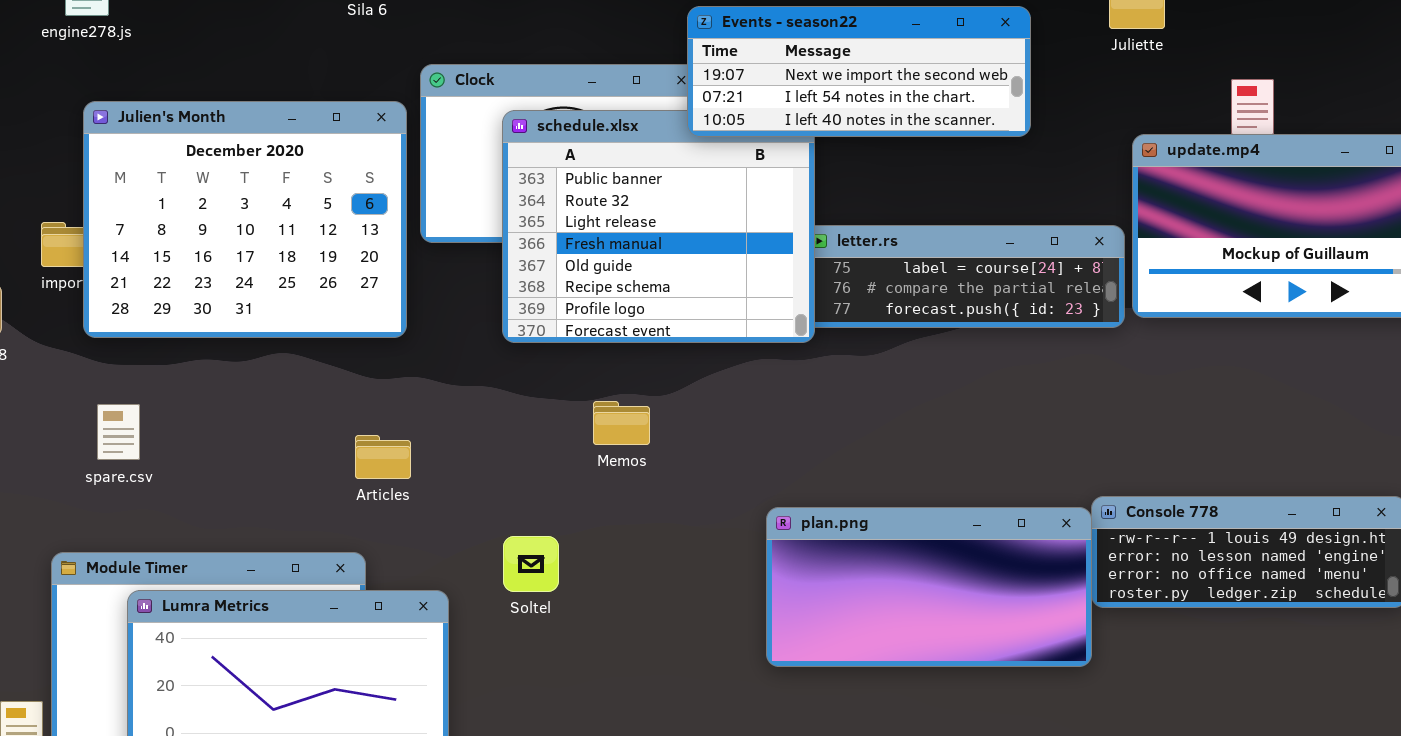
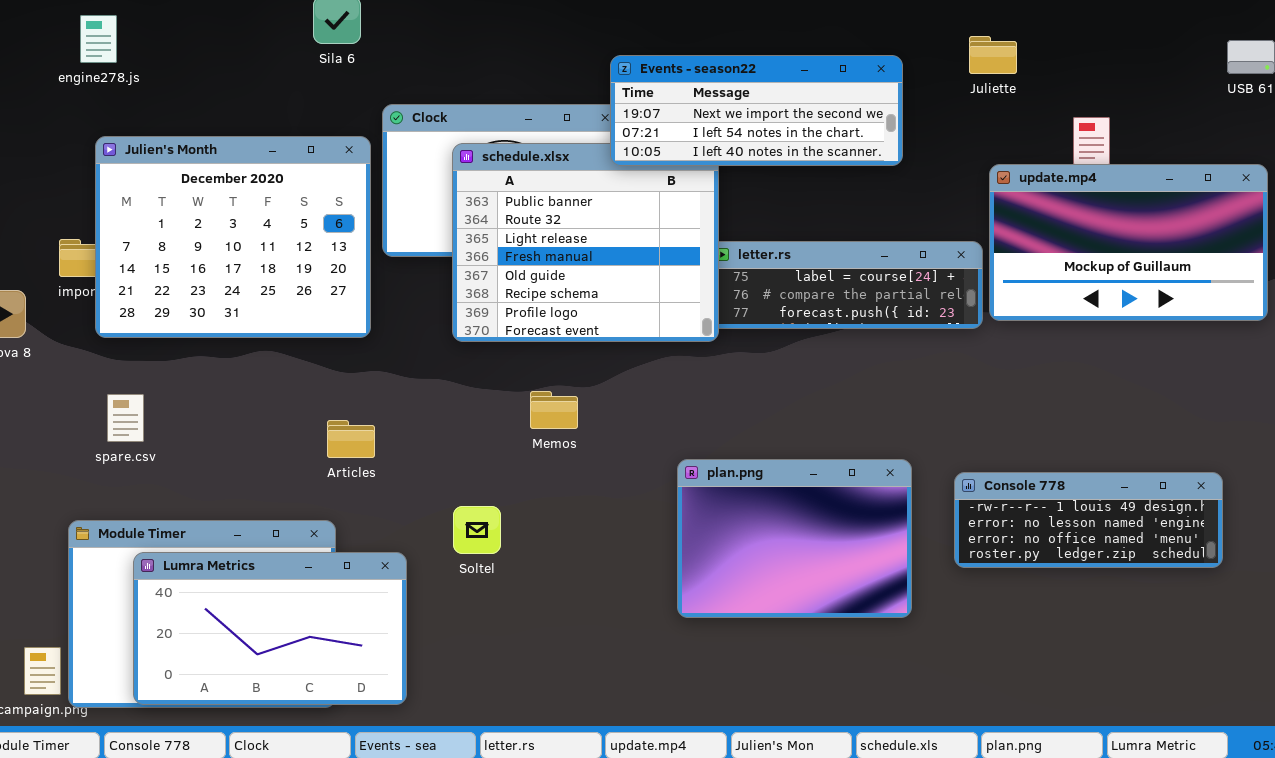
plan.png: [766,507,1092,667] -> [677,459,912,618], resized

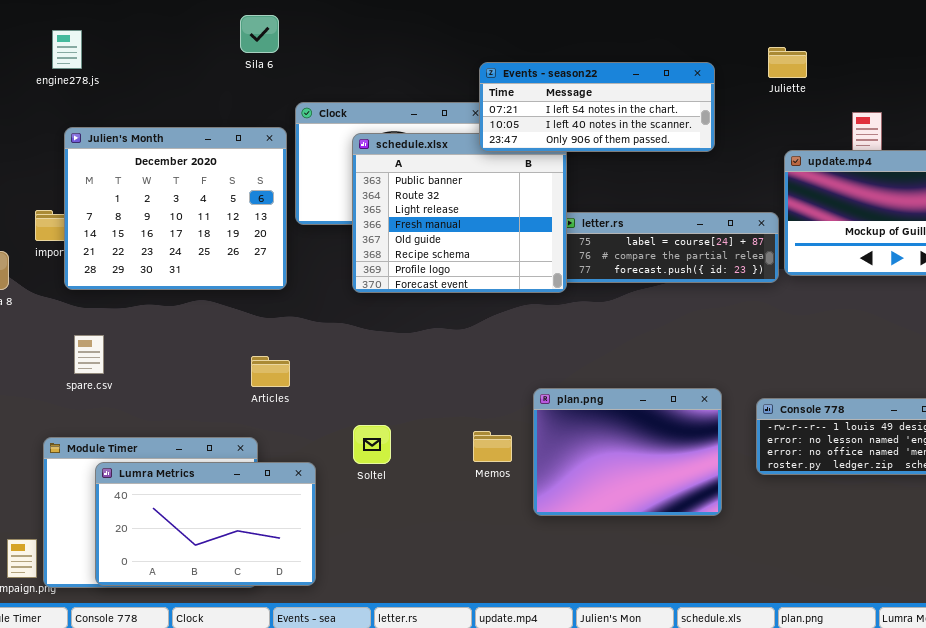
Events - season22: [610,55,903,166] -> [479,62,715,152], scrolled down 1 row
Memos: [530,391,578,429] -> [473,431,512,462], moved

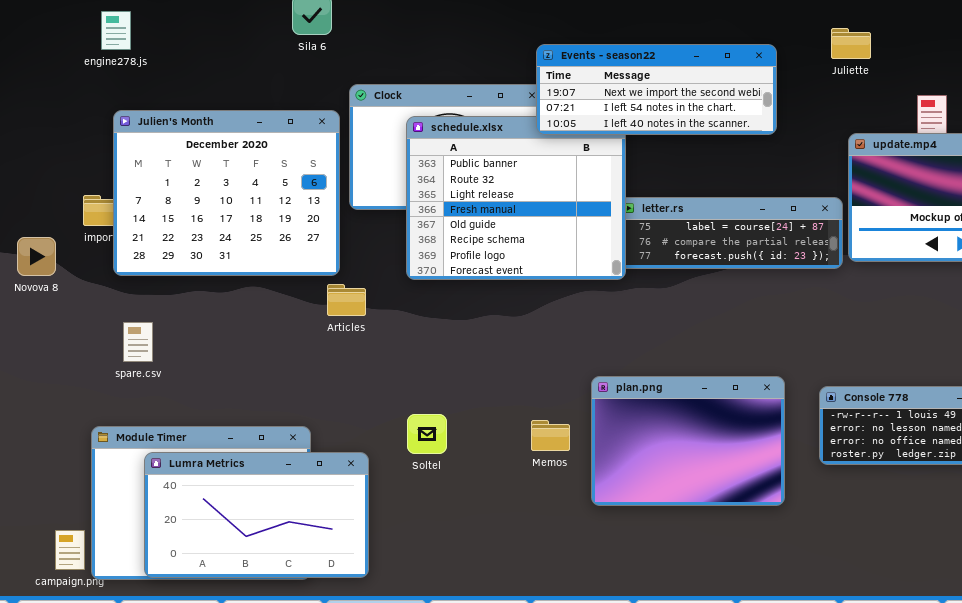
Events - season22: [479,62,715,152] -> [536,44,777,135], scrolled up 1 row
Articles: [251,356,290,387] -> [327,284,366,316], moved

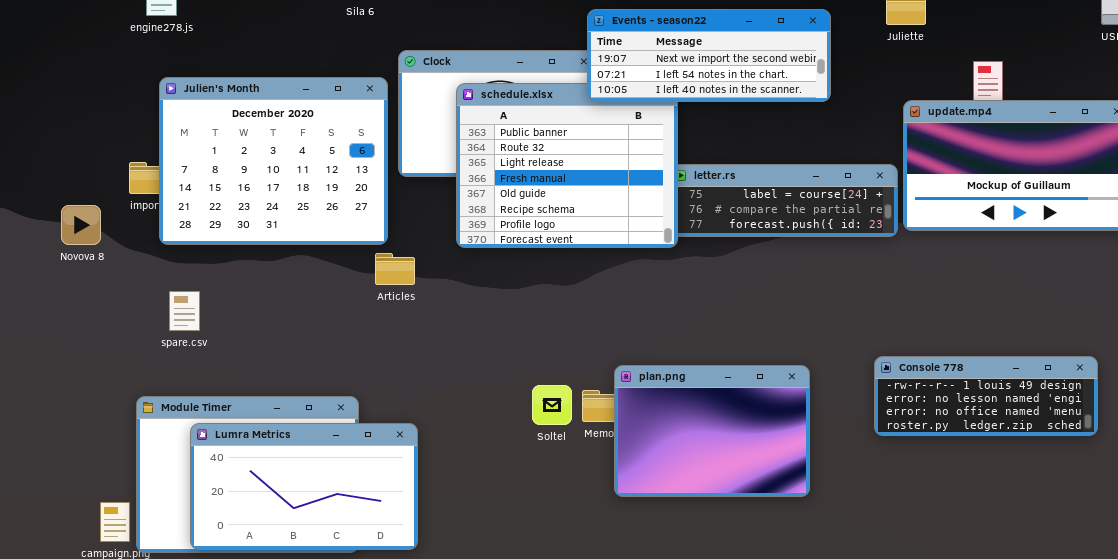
plan.png: [591,376,785,506] -> [614,365,810,497], moved
Soltel: [407,414,447,454] -> [532,385,572,425], moved

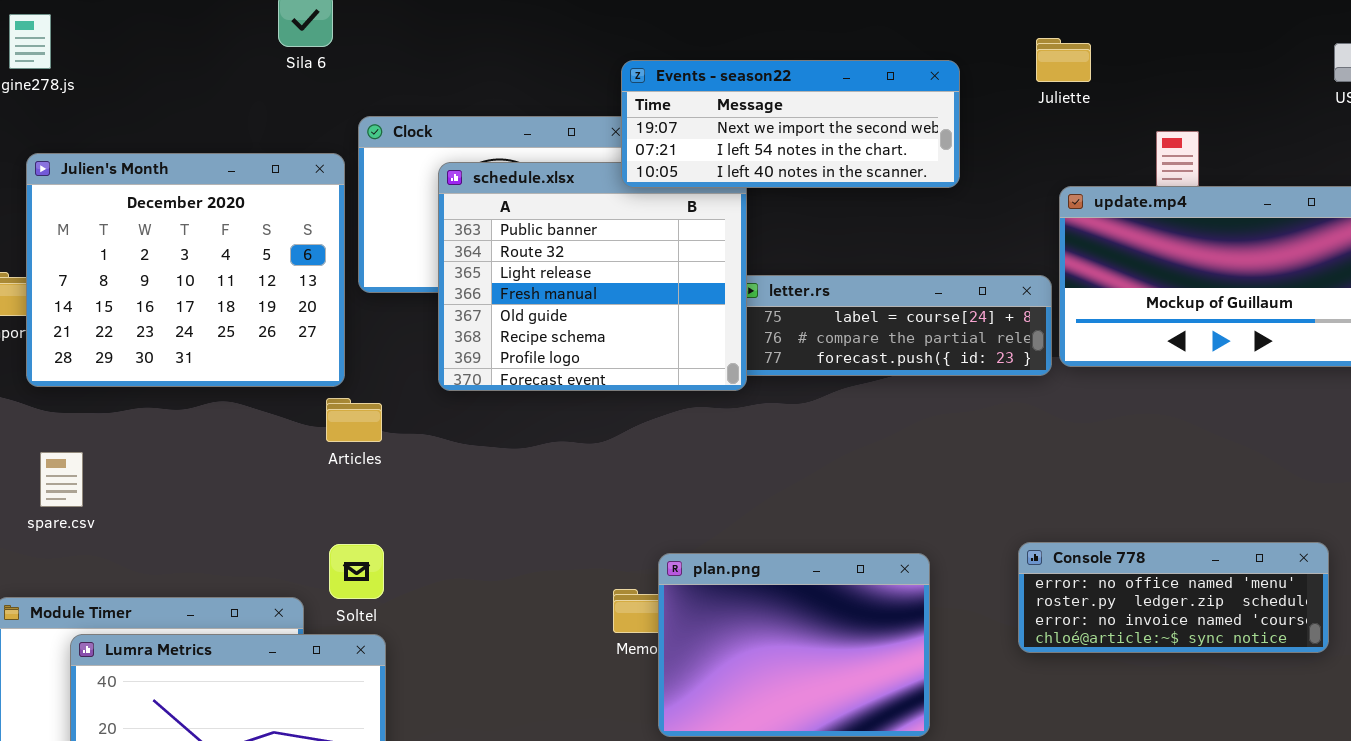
Console 778: [874,356,1098,436] -> [1018,542,1329,653], scrolled down 2 rows
Soltel: [532,385,572,425] -> [329,544,384,599], moved

